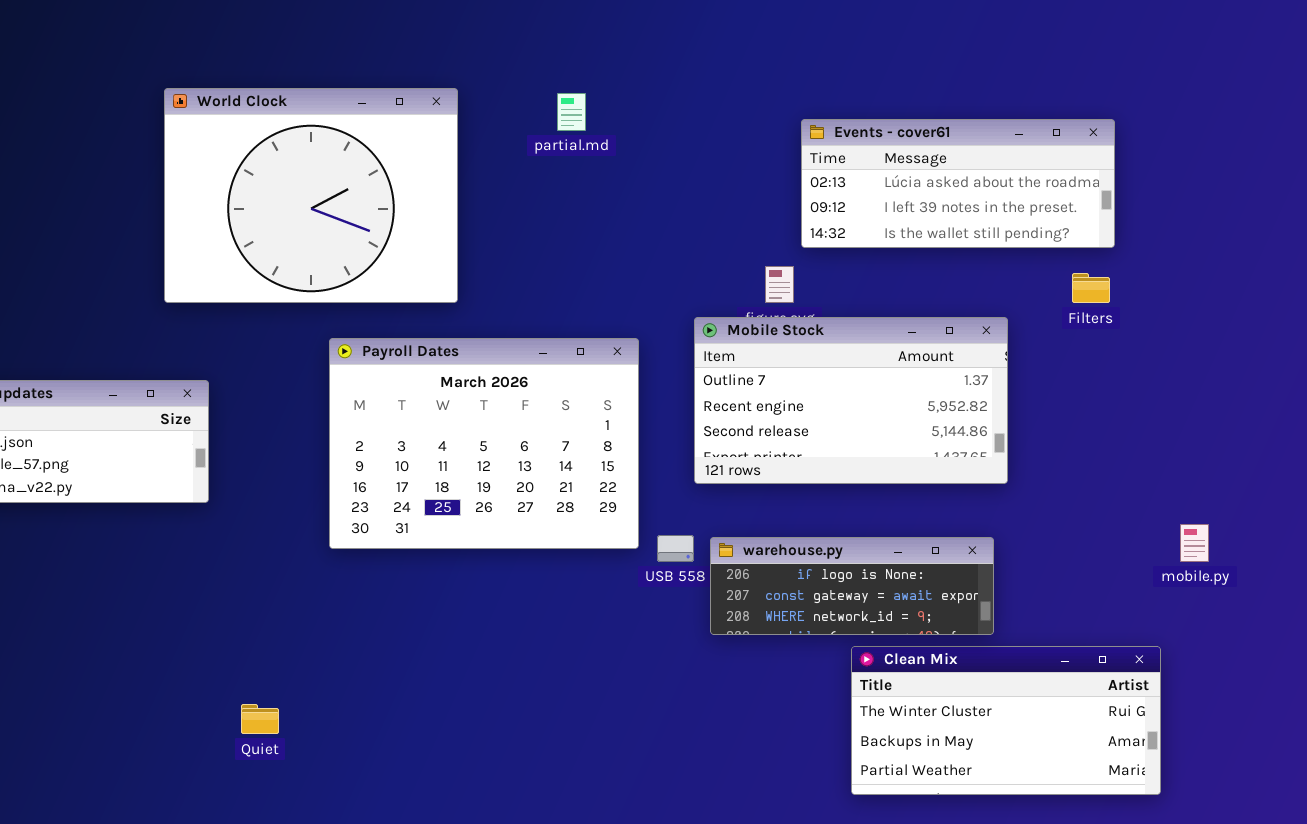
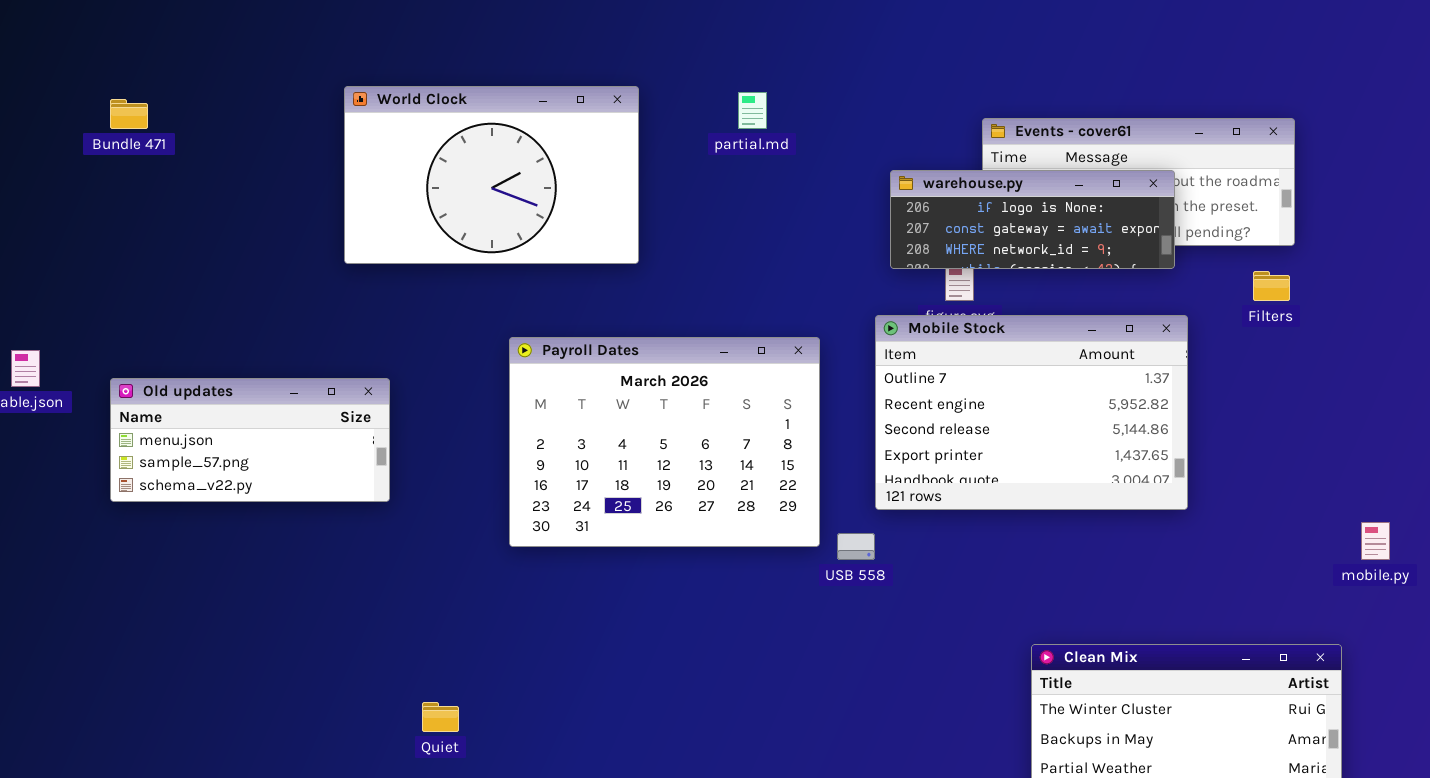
World Clock: [164,88,458,303] -> [344,86,639,264], resized
Mobile Stock: [694,317,1008,484] -> [875,315,1188,510], resized
warehouse.py: [710,537,994,635] -> [890,170,1175,269], moved

